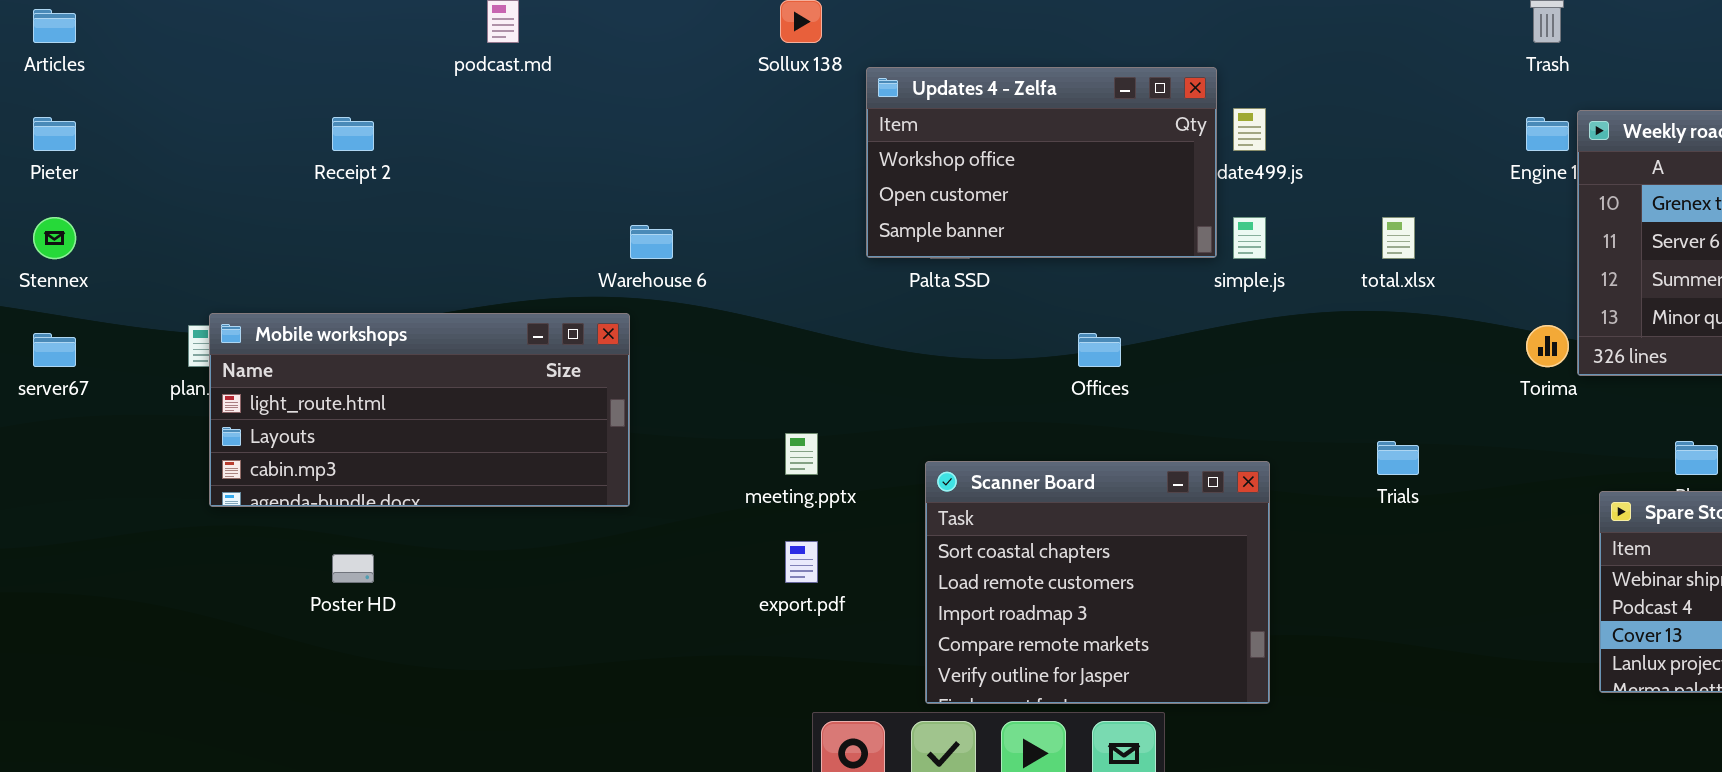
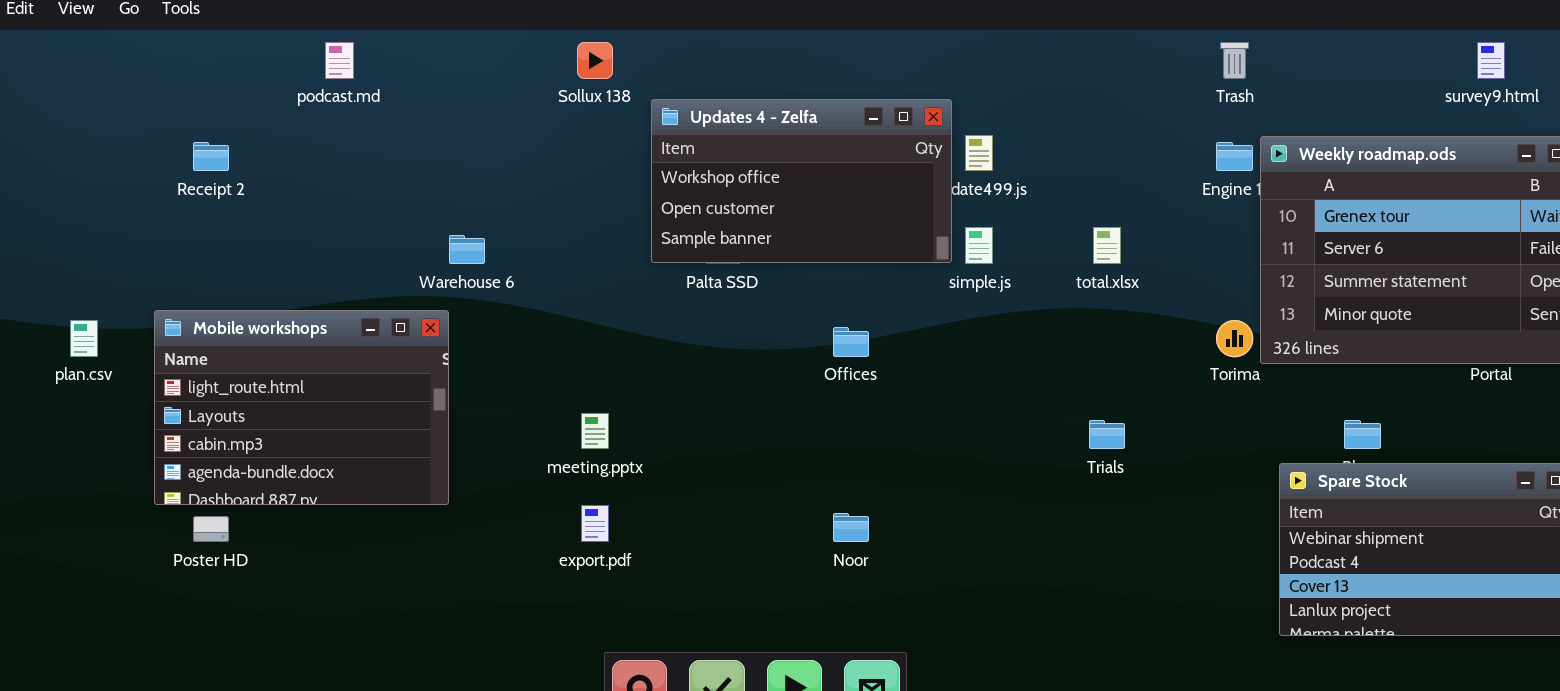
Mobile workshops: [209,313,630,507] -> [154,310,449,505], resized
Scanner Board: [925,461,1270,704] -> none, closed

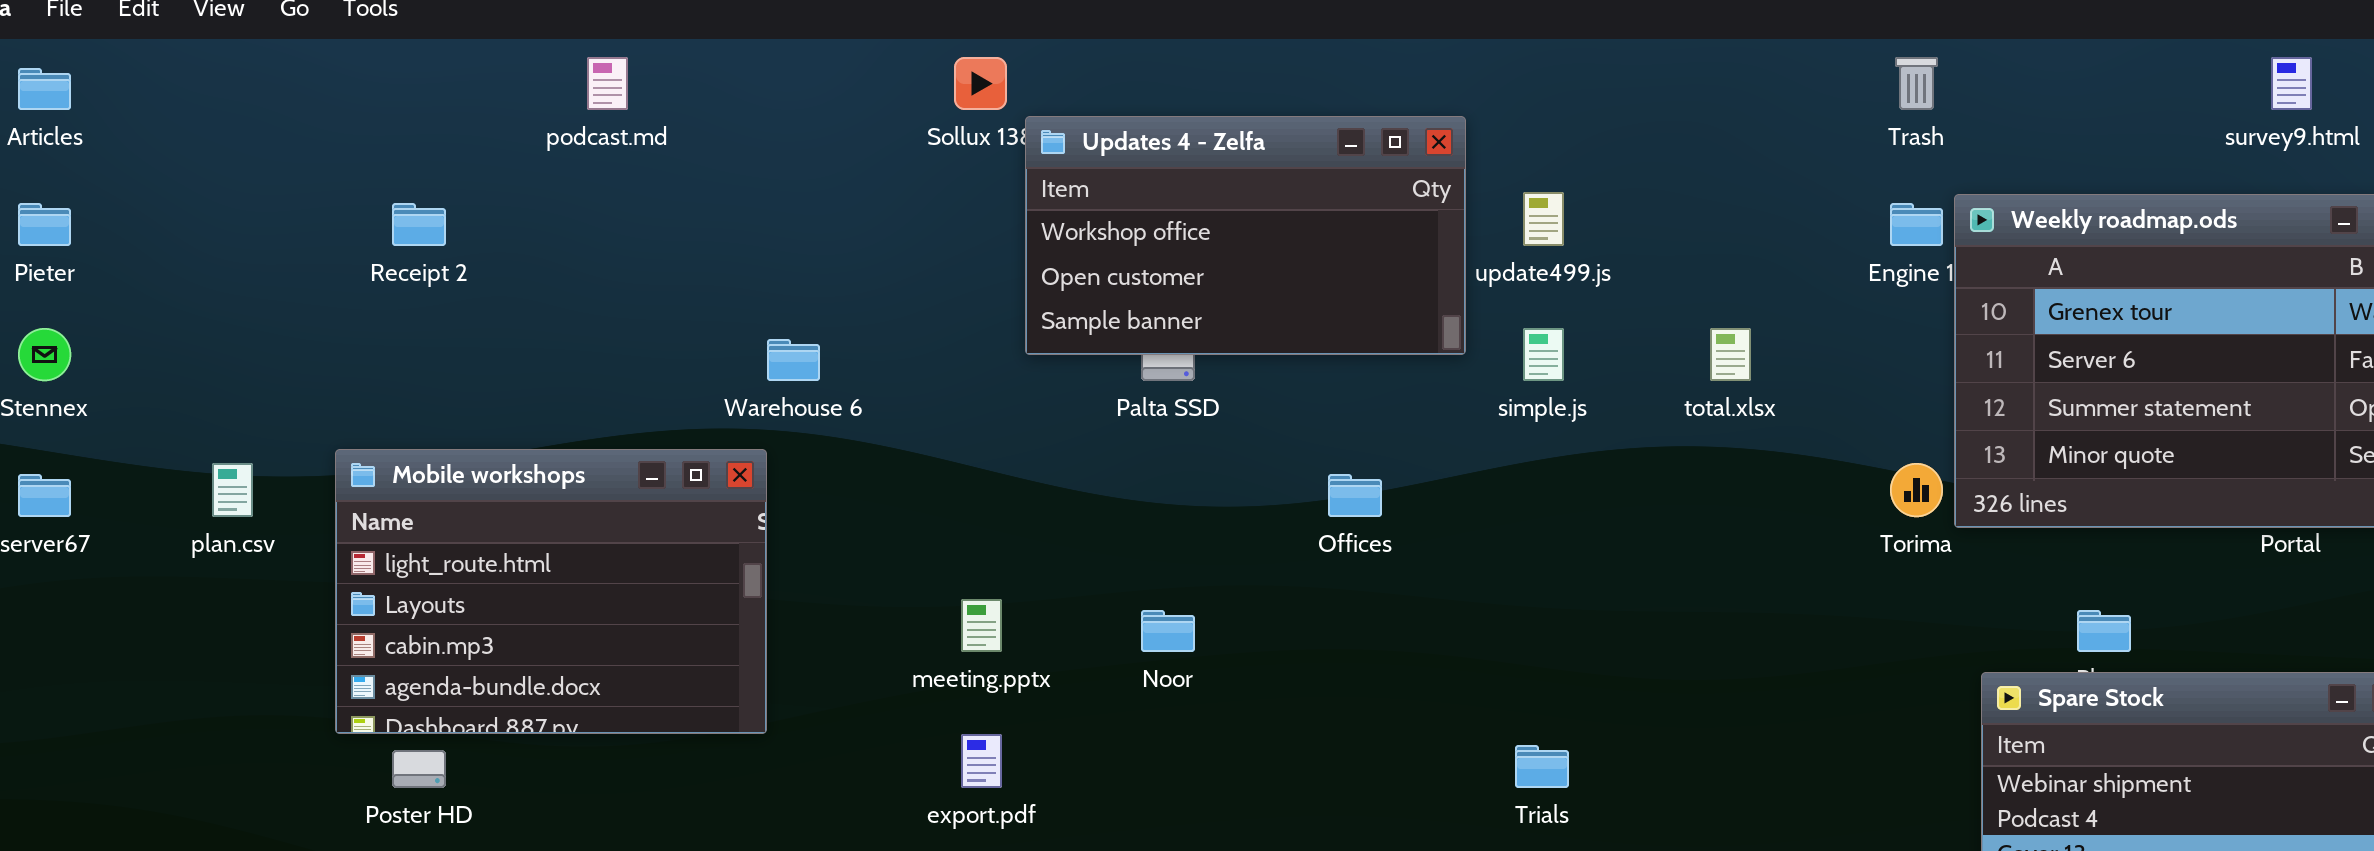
Updates 4 - Zelfa: [651,99,952,263] -> [1025,116,1466,355], moved
Trials: [1089,420,1125,449] -> [1515,745,1569,788], moved
Noor: [833,513,869,542] -> [1141,610,1195,652], moved

